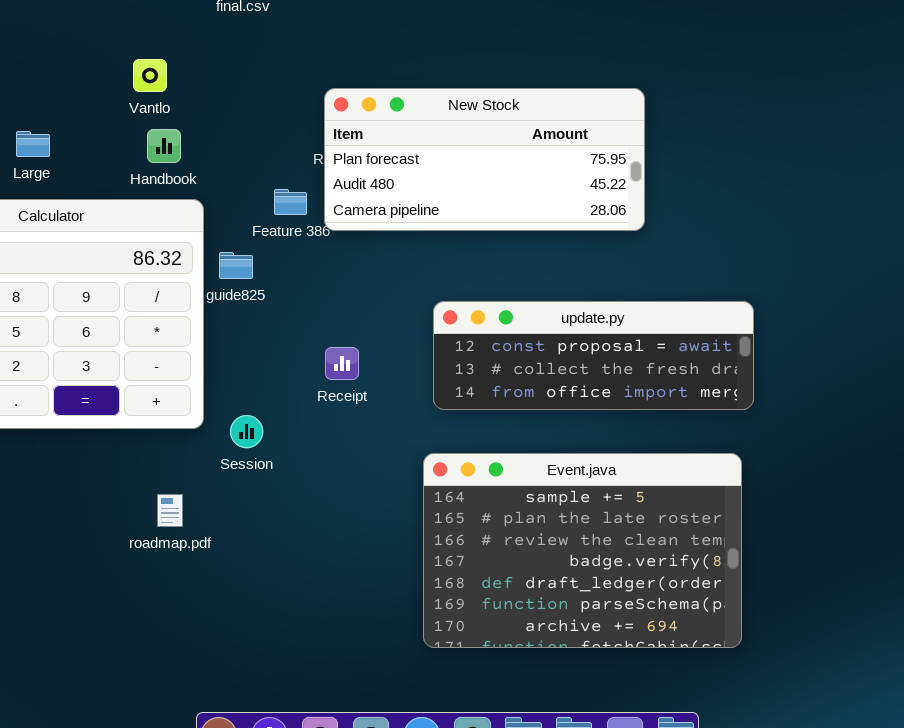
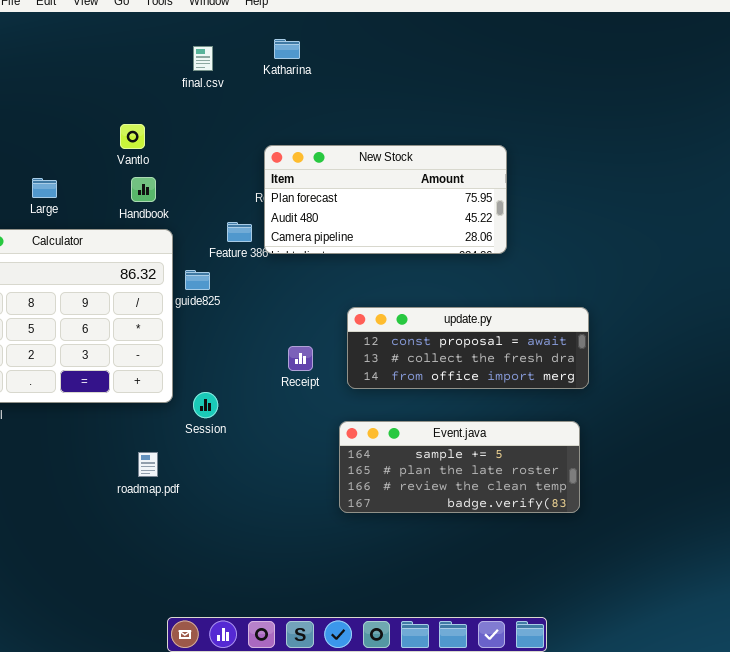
Receipt: [325,347,359,380] -> [288,346,313,371], moved
Event.java: [423,453,742,648] -> [339,421,580,513], resized

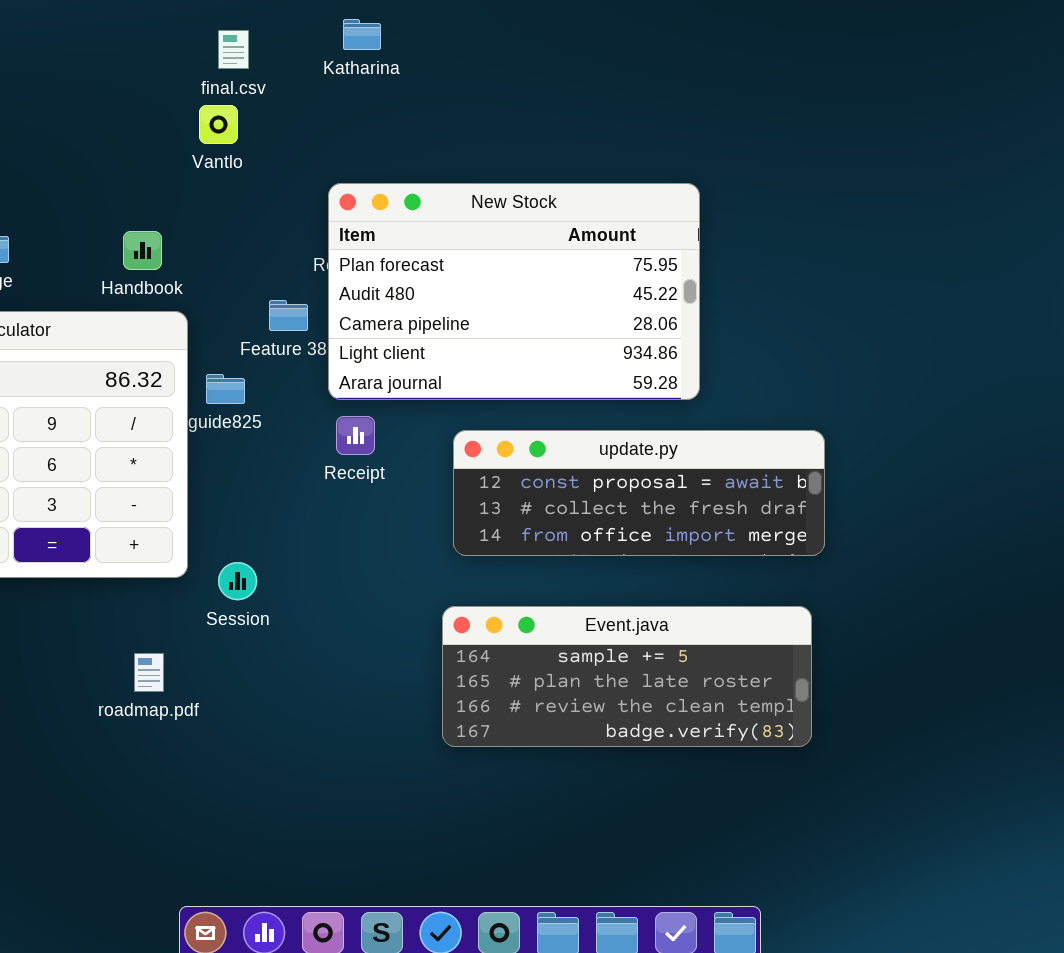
Vantlo: [120,124,145,149] -> [199,105,238,144], moved
New Stock: [264,145,507,254] -> [328,183,700,400], resized
Receipt: [288,346,313,371] -> [336,416,375,455], moved

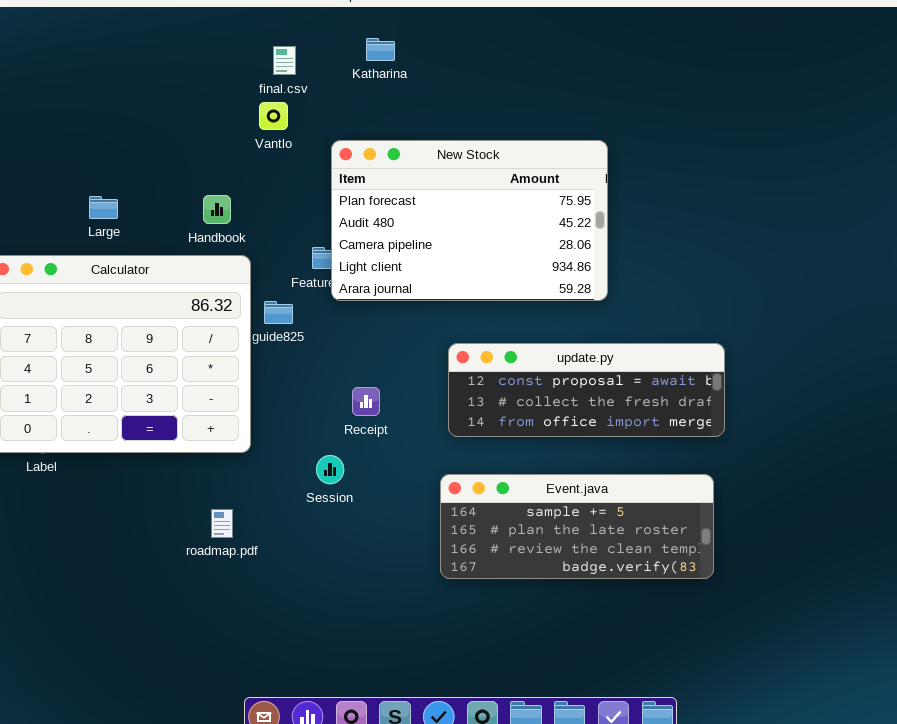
New Stock: [328,183,700,400] -> [331,140,608,301], moved
Receipt: [336,416,375,455] -> [352,387,380,416], moved
Session: [218,562,257,600] -> [316,455,344,484], moved

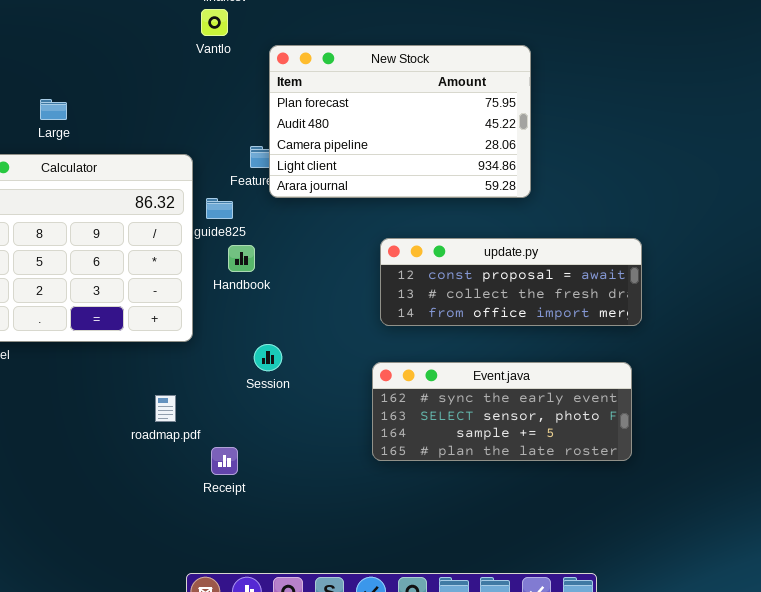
Handbook: [203,195,231,224] -> [228,245,255,272], moved
Receipt: [352,387,380,416] -> [211,447,238,475], moved
Event.java: [440,474,714,579] -> [372,362,632,461], scrolled up 2 rows

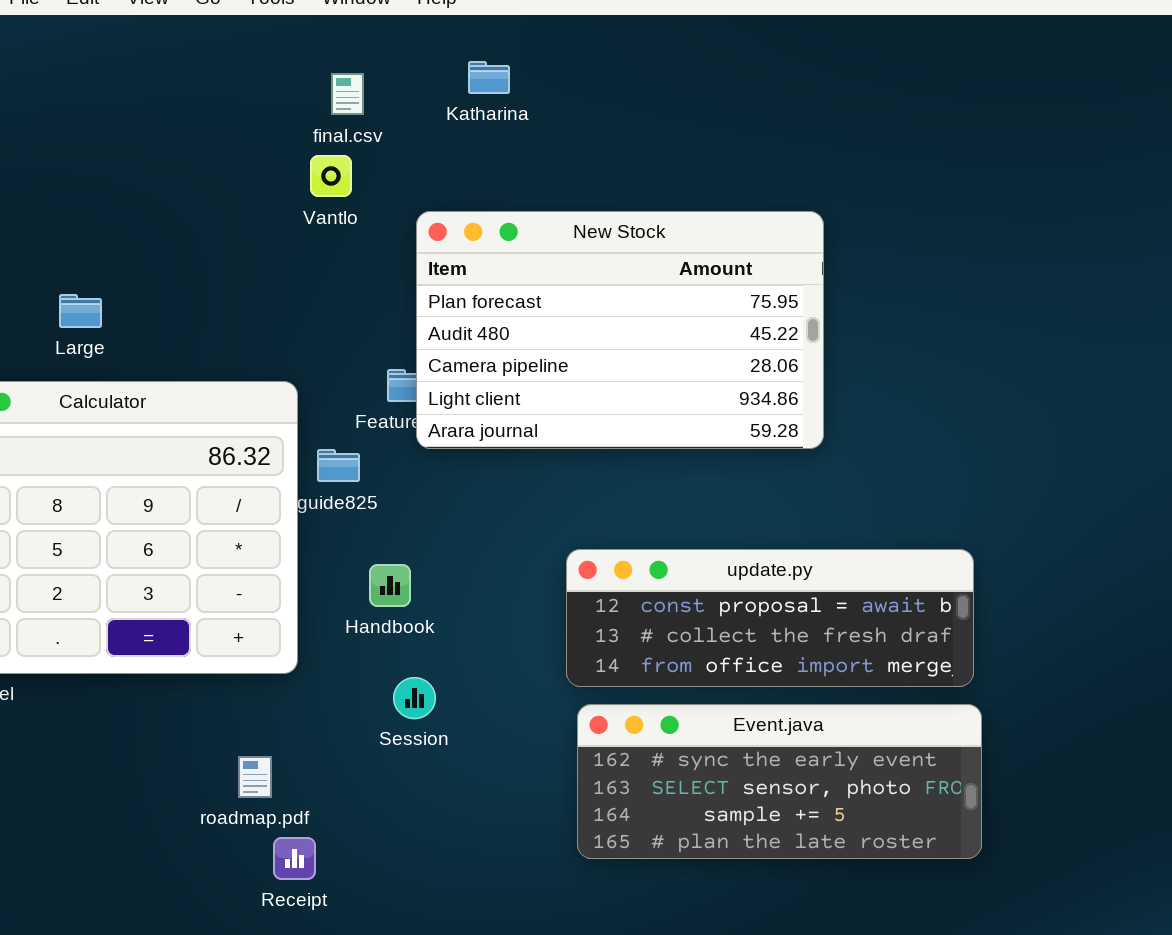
update.py: [380,238,642,326] -> [566,549,974,687], moved
Handbook: [228,245,255,272] -> [369,564,411,607], moved
Receipt: [211,447,238,475] -> [273,837,316,880], moved

